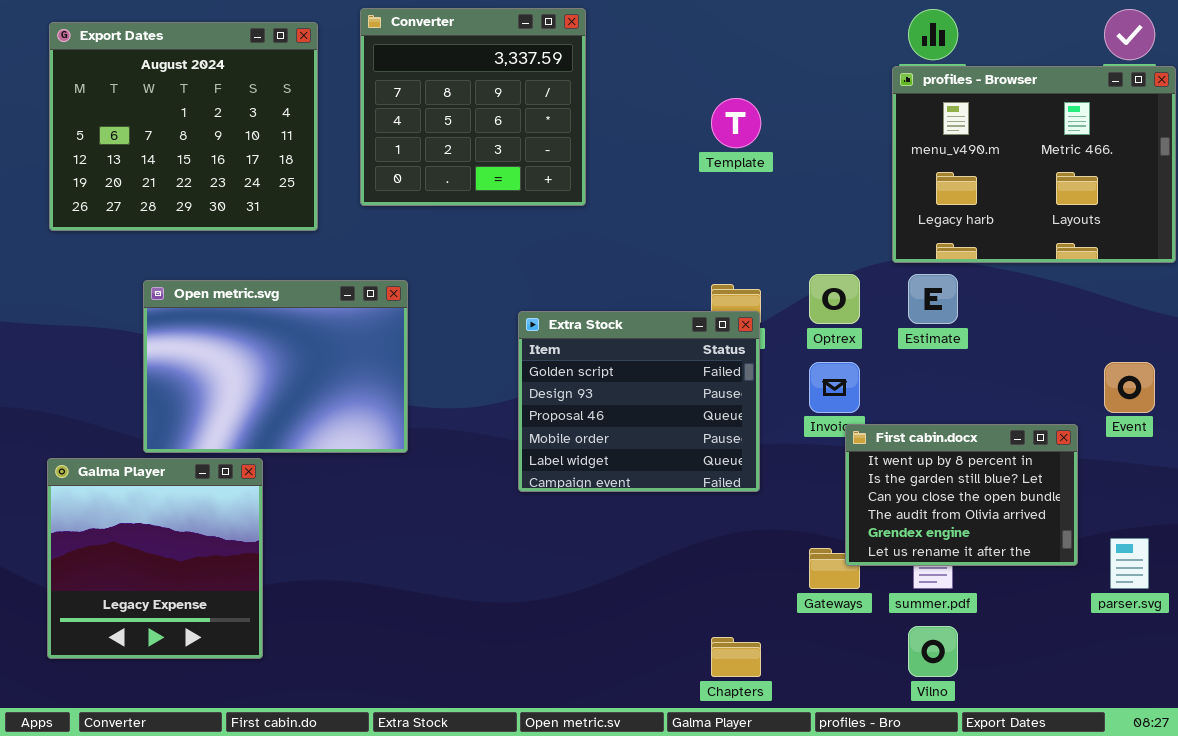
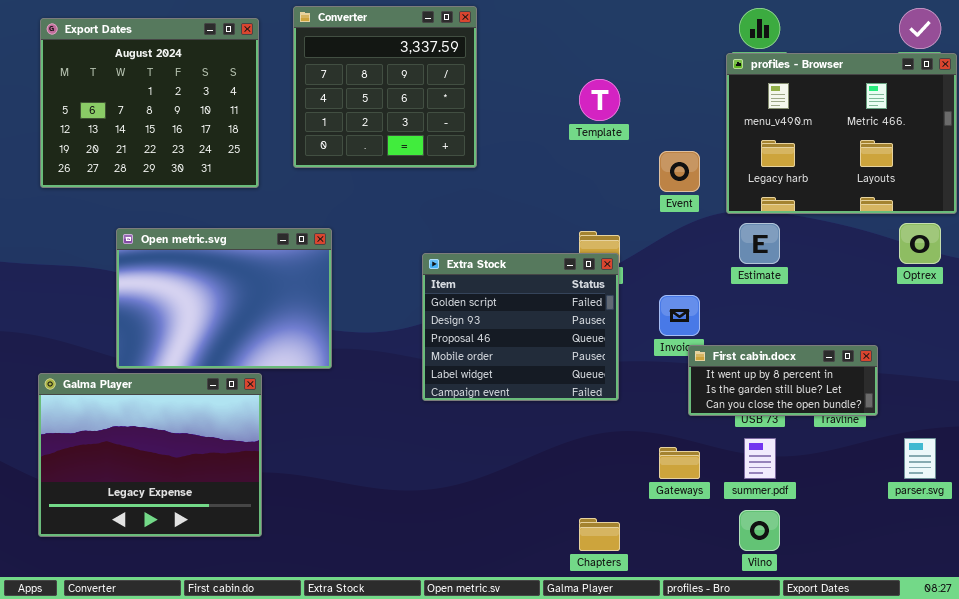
Optrex: [809,274,860,324] -> [899,223,941,264], moved
Event: [1104,362,1155,413] -> [659,151,700,192], moved
First cabin.docx: [845,424,1078,566] -> [688,345,878,416], resized
Galma Player: [47,458,263,659] -> [38,373,262,537], resized

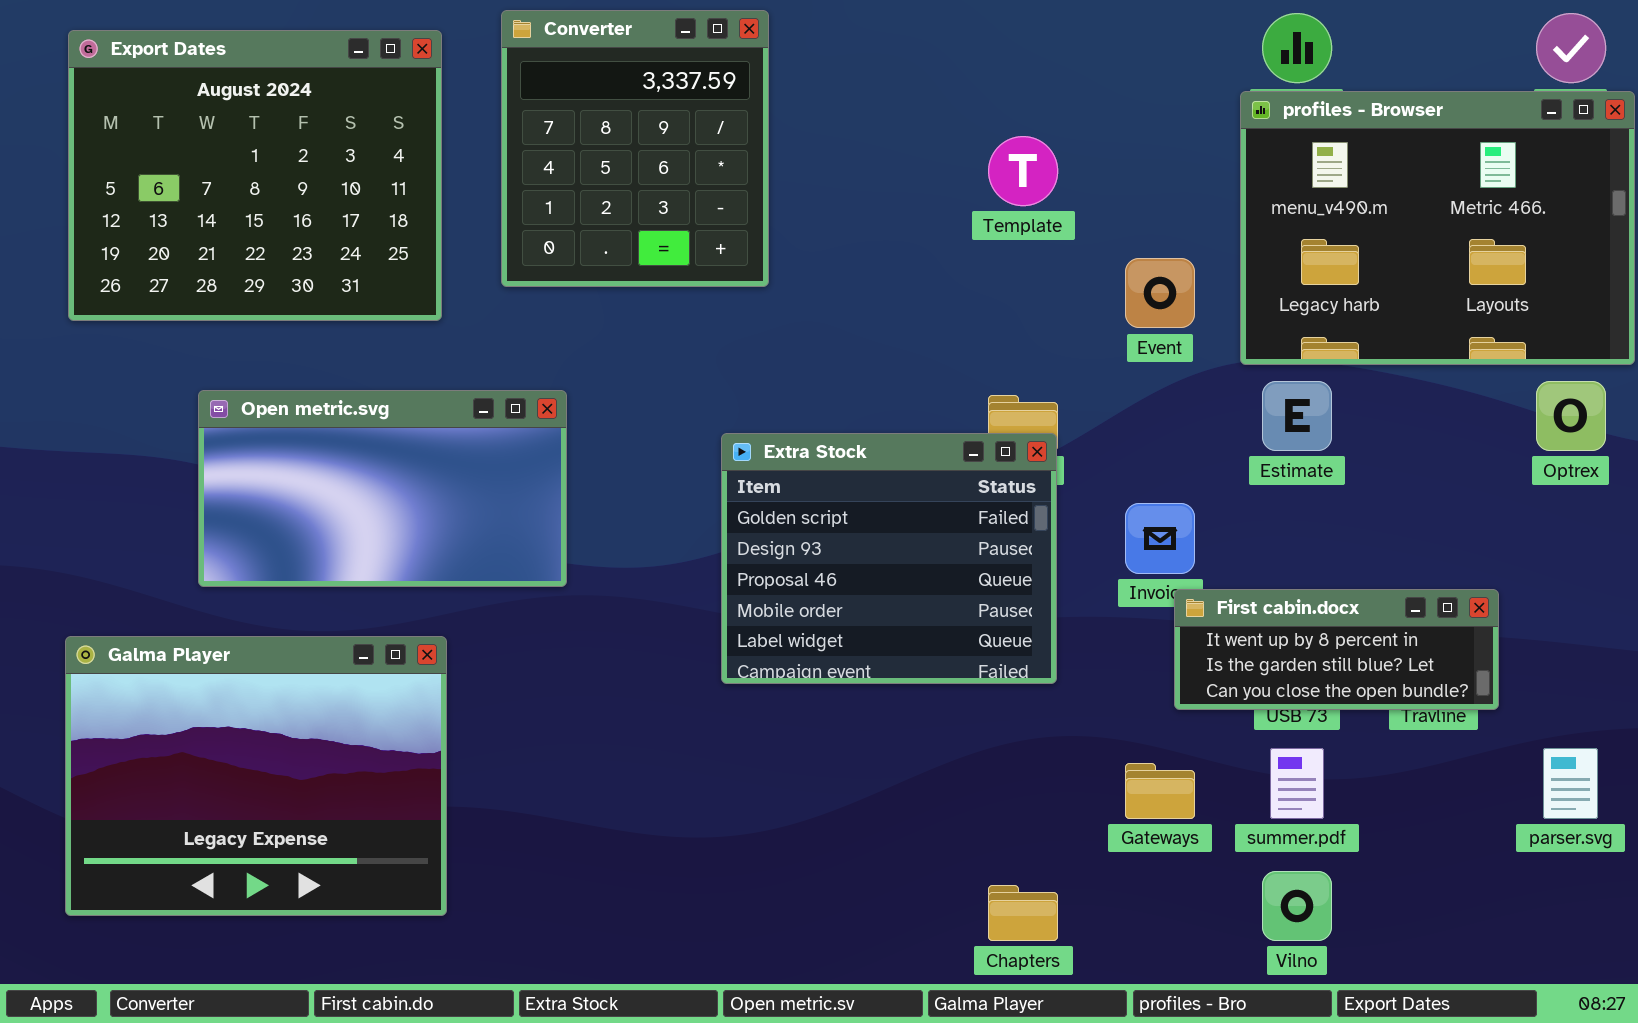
Converter: [293,6,477,168] -> [501,10,769,287], resized
Open metric.svg: [116,228,332,369] -> [198,390,567,587], resized

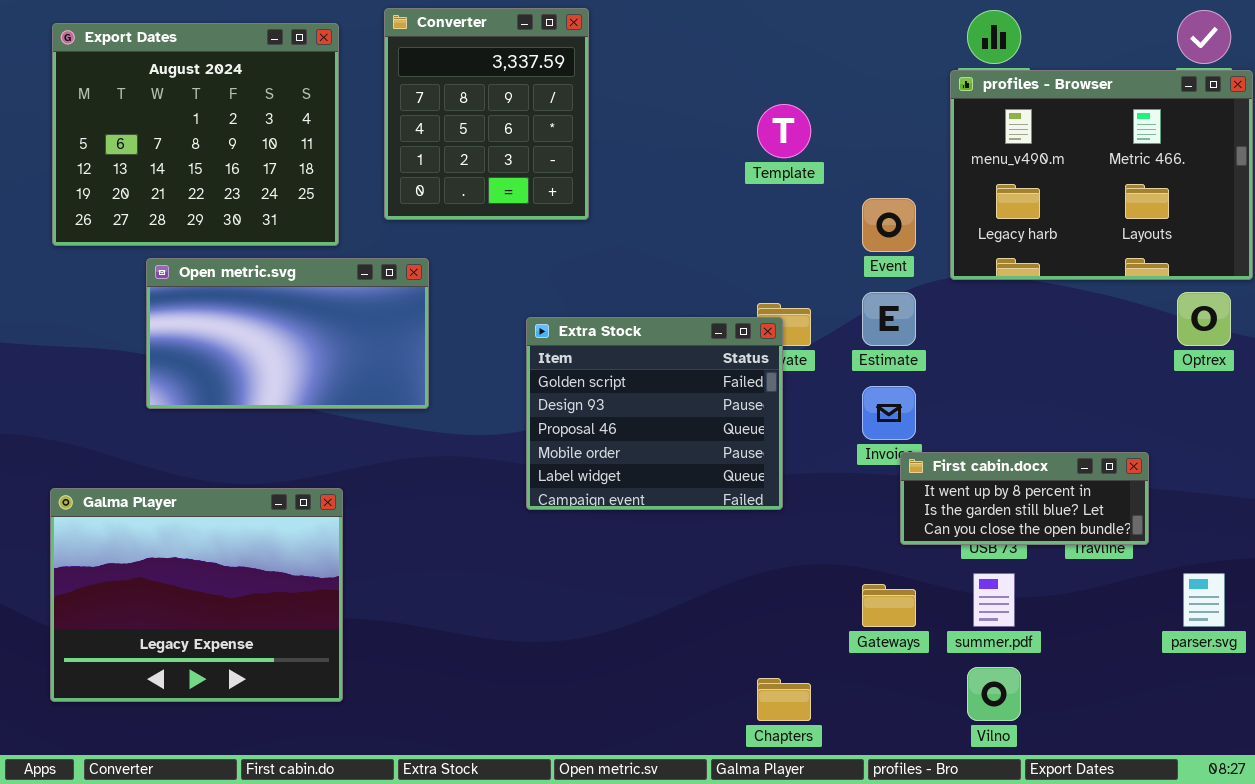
Estimate: [1262,381,1332,451] -> [862,292,916,346], moved
Open metric.svg: [198,390,567,587] -> [146,258,429,409], moved
Extra Stock: [721,433,1057,684] -> [526,317,783,510], moved

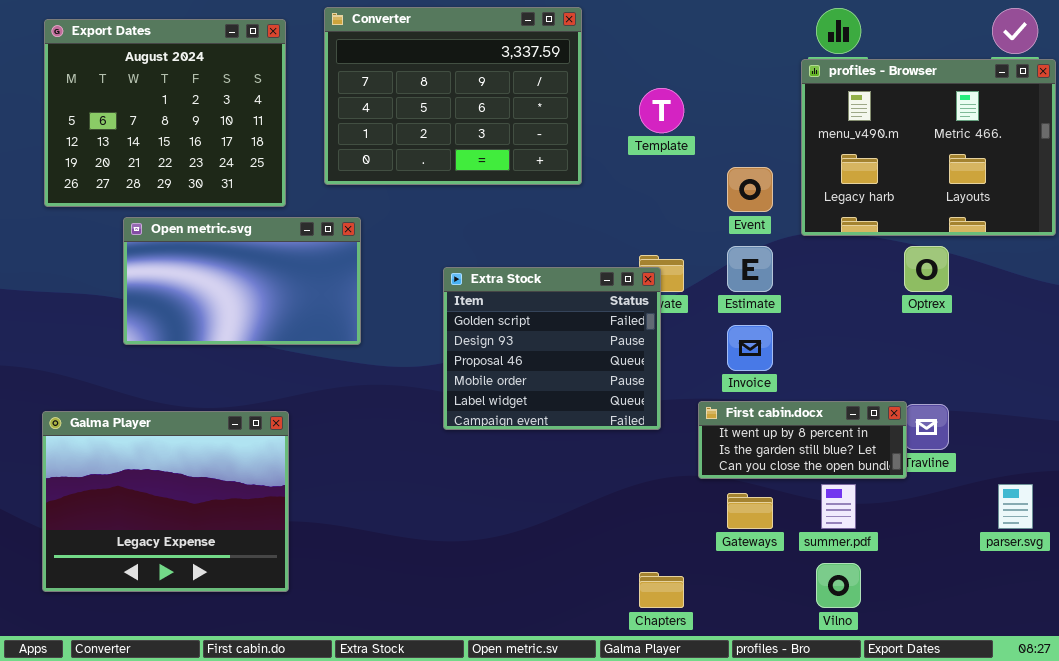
Converter: [384,8,589,220] -> [324,7,582,185], resized
Optrex: [1177,292,1231,346] -> [904,246,949,292], moved
First cabin.docx: [900,452,1149,545] -> [698,401,907,479], moved

